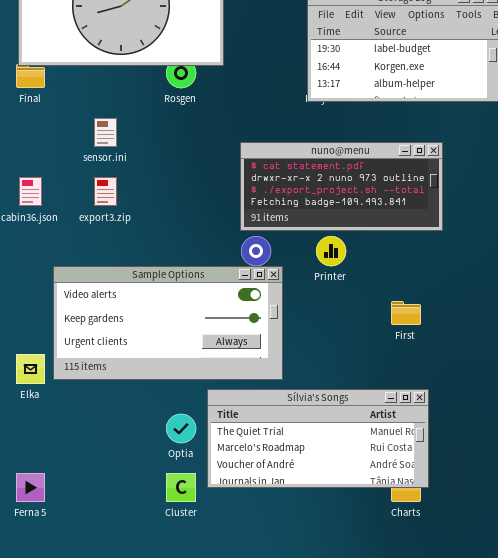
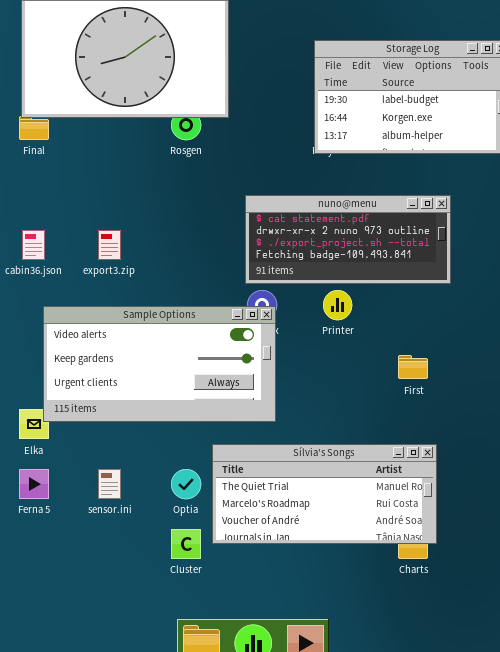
sensor.ini: [94,118,117,147] -> [98,469,121,499], moved
Sample Options: [53,266,283,380] -> [43,306,276,422], moved
Ferna 5: [16,473,45,502] -> [19,469,49,499], moved

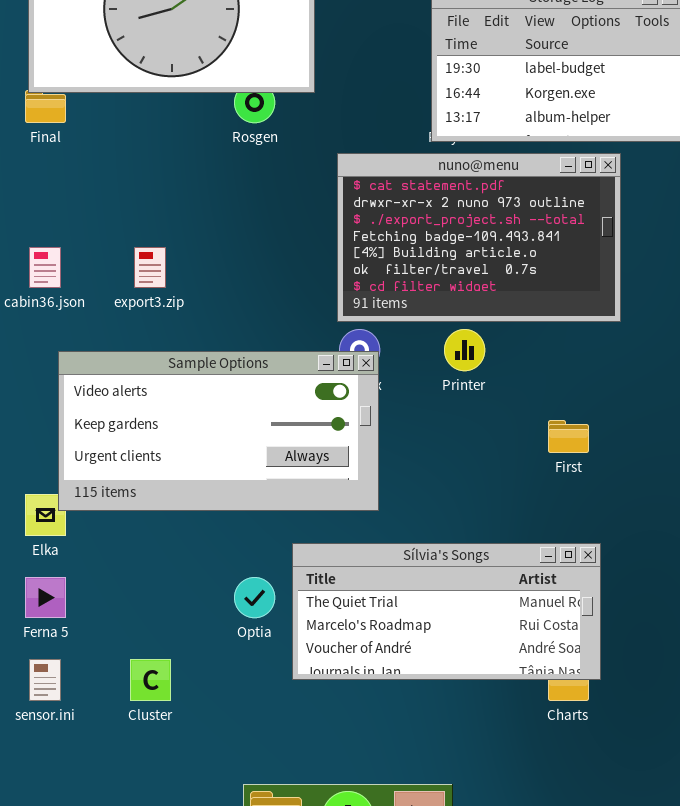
nuno@menu: [245,195,451,284] -> [337,153,621,322], resized
sensor.ini: [98,469,121,499] -> [29,659,61,701], moved
Cluster: [171,529,201,559] -> [130,659,171,701], moved

